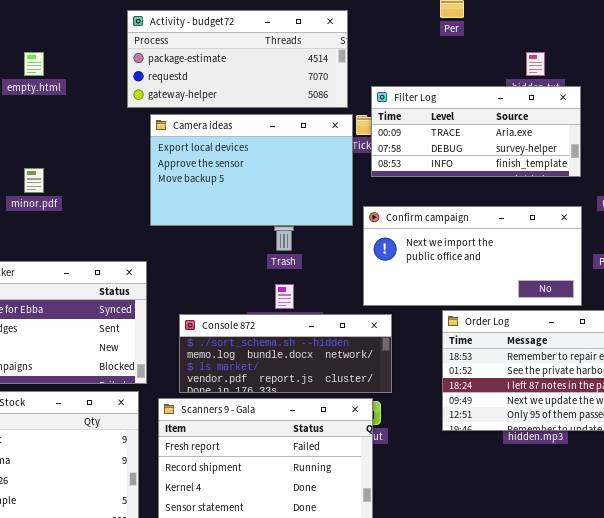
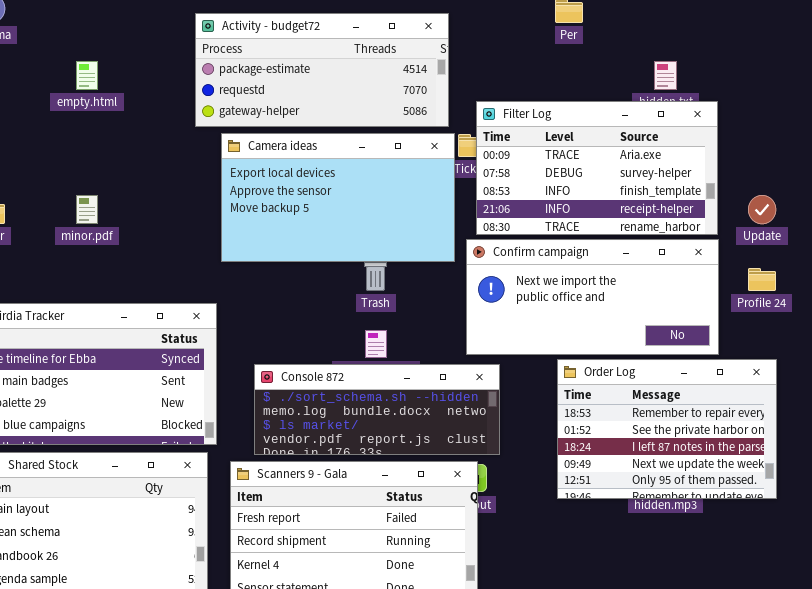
Filter Log: [371,86,581,177] -> [476,101,718,235], resized

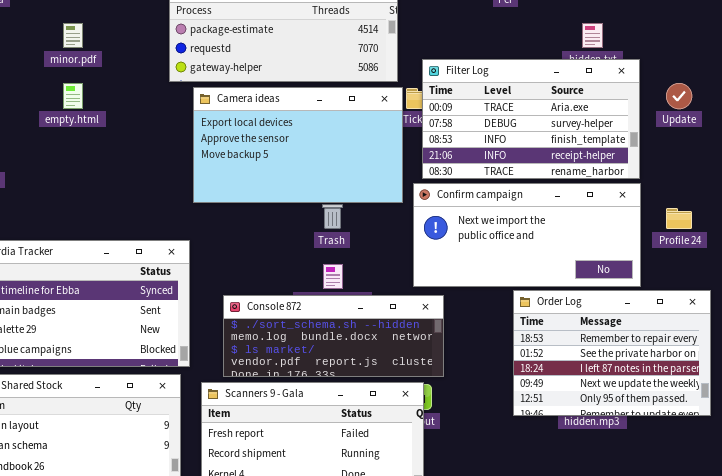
empty.html: [76,61,98,90] -> [63,83,83,109], moved
minor.pdf: [76,195,98,224] -> [63,23,83,48], moved
Update: [748,195,776,224] -> [666,83,692,109], moved
Order Log: [557,359,777,499] -> [513,290,711,416], moved

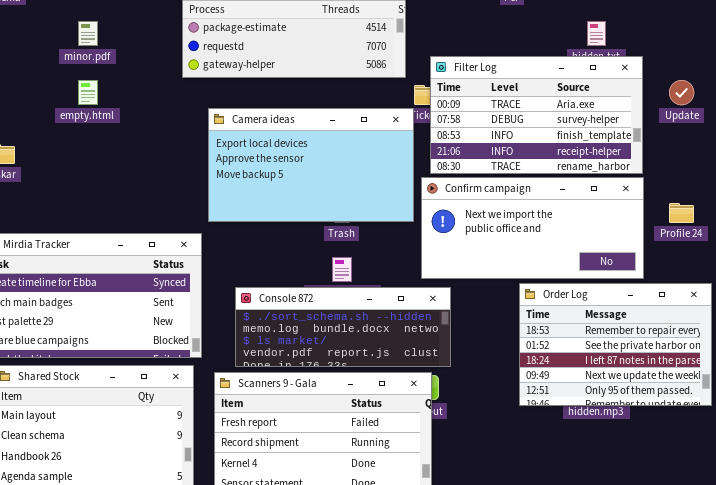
Camera ideas: [193,87,403,203] -> [208,108,414,222], moved

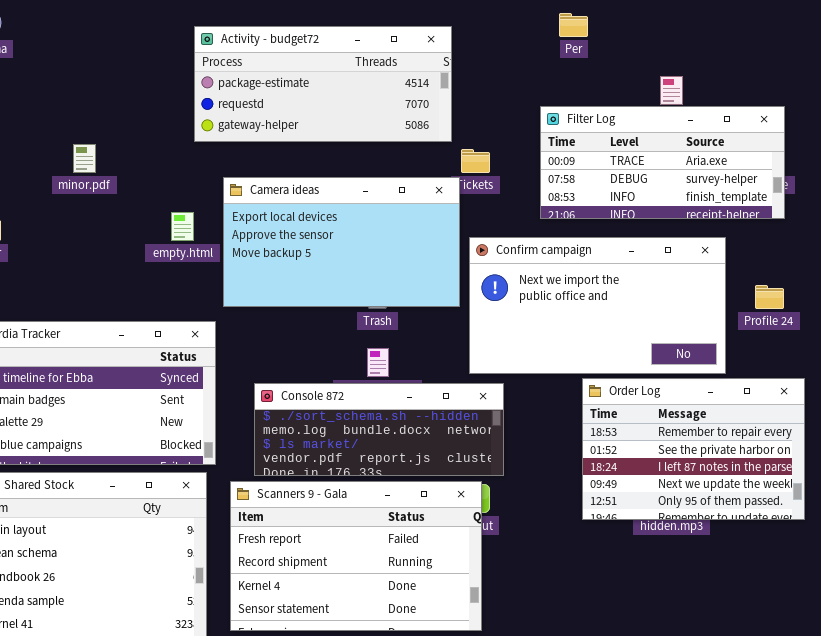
minor.pdf: [78,21,98,46] -> [73,144,96,173], moved
Filter Log: [430,56,643,174] -> [540,106,785,219], moved, resized
empty.html: [78,80,98,105] -> [171,212,194,241], moved
Confirm campaign: [421,177,644,279] -> [469,237,726,374], resized

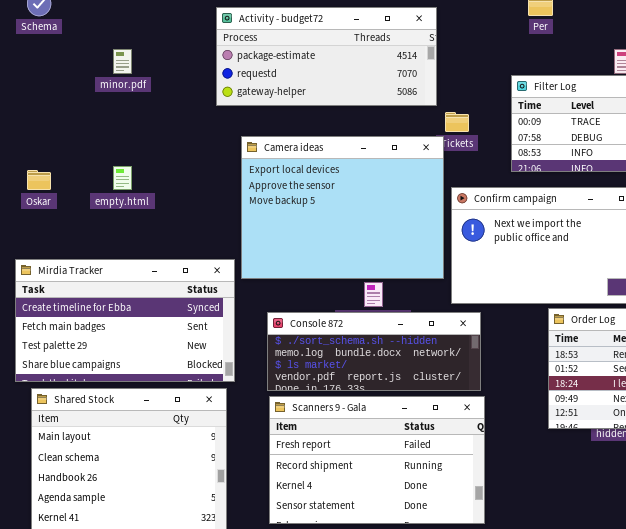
minor.pdf: [73,144,96,173] -> [113,49,132,74], moved
Camera ideas: [223,177,460,307] -> [241,136,444,279], resized
empty.html: [171,212,194,241] -> [113,166,132,190], moved
Scanners 9 - Gala: [230,481,482,631] -> [269,396,485,524], moved

